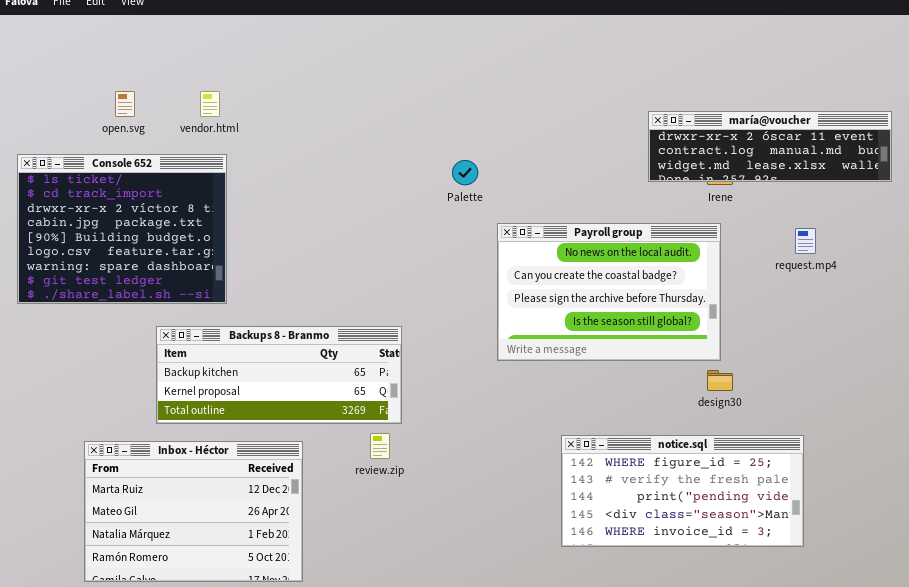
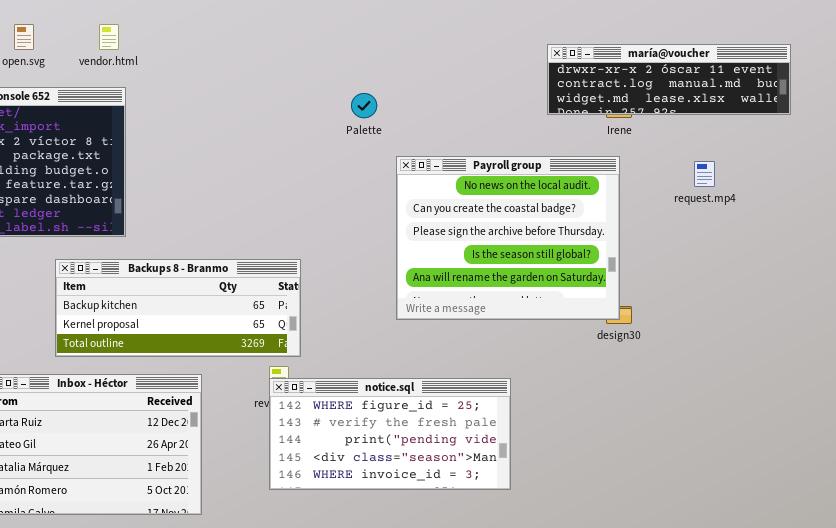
Payroll group: [497,223,721,361] -> [396,156,620,320], resized
notice.sql: [561,435,804,547] -> [269,378,511,490], moved

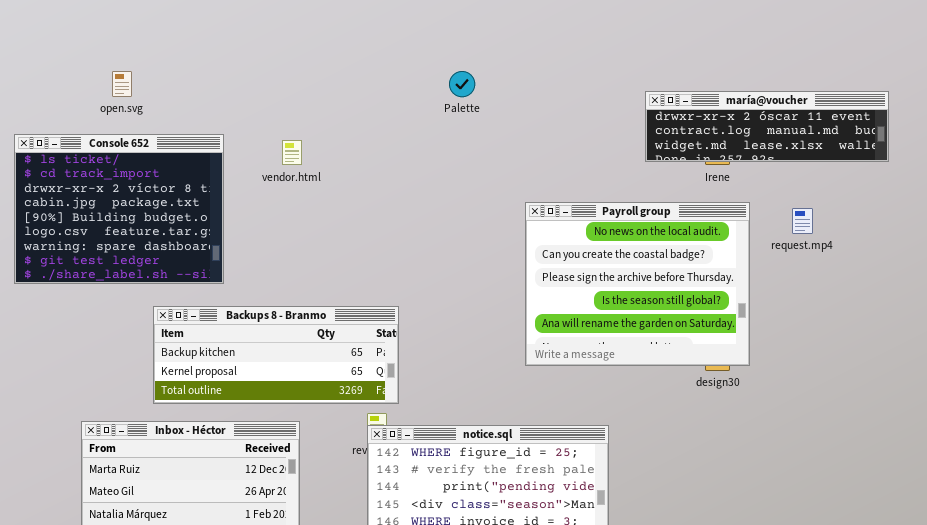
vendor.html: [99,24,119,50] -> [282,140,302,165], moved
Palette: [351,93,377,118] -> [449,71,475,97], moved
Payroll group: [396,156,620,320] -> [525,202,750,366], moved

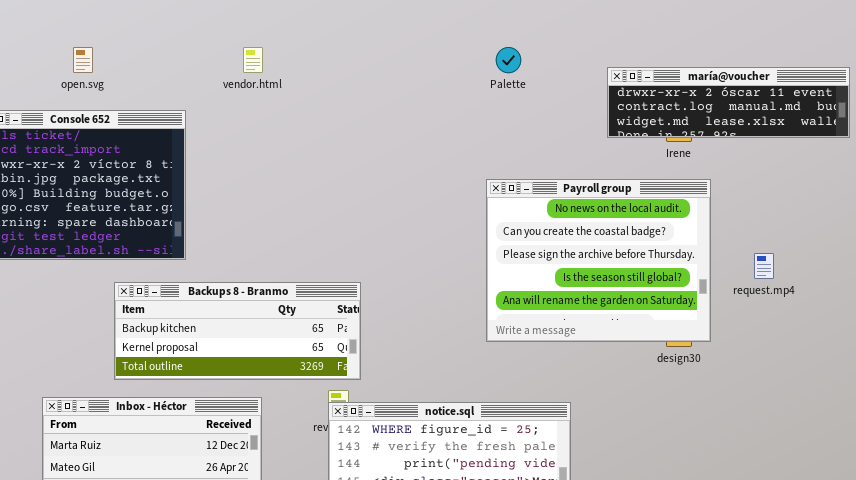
Palette: [449,71,475,97] -> [496,47,521,73], moved
vendor.html: [282,140,302,165] -> [243,47,263,73], moved
request.mp4: [792,208,813,234] -> [754,253,774,279], moved

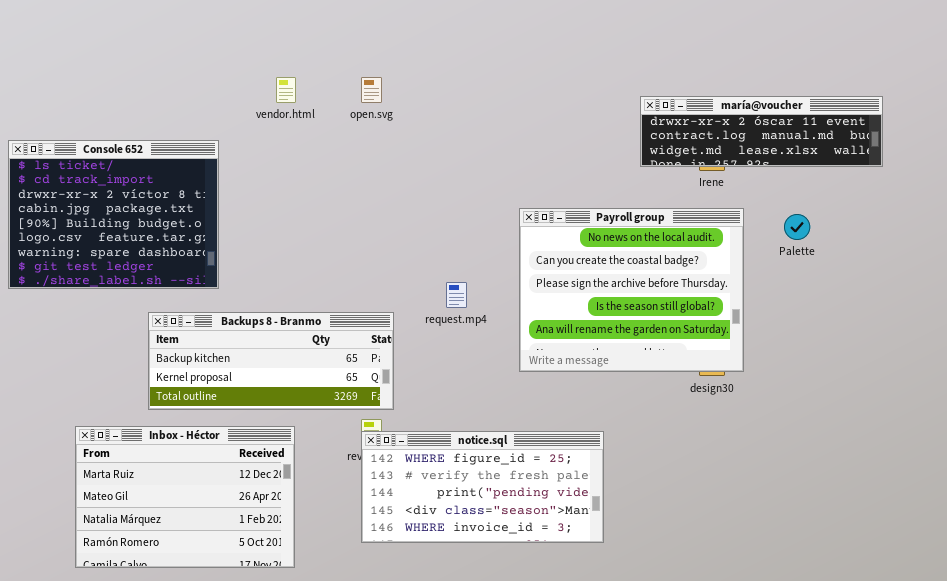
open.svg: [73,47,93,73] -> [361,77,382,103], moved
Palette: [496,47,521,73] -> [784,214,810,240], moved
request.mp4: [754,253,774,279] -> [446,282,467,308], moved

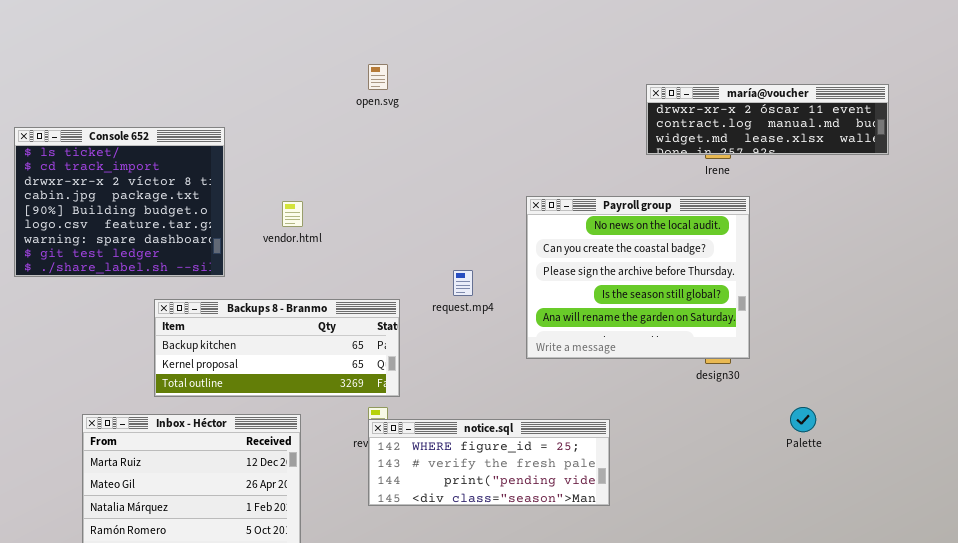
vendor.html: [276,77,296,103] -> [282,201,303,227], moved
Palette: [784,214,810,240] -> [790,407,816,432], moved
notice.sql: [361,431,604,543] -> [368,419,610,506], resized

